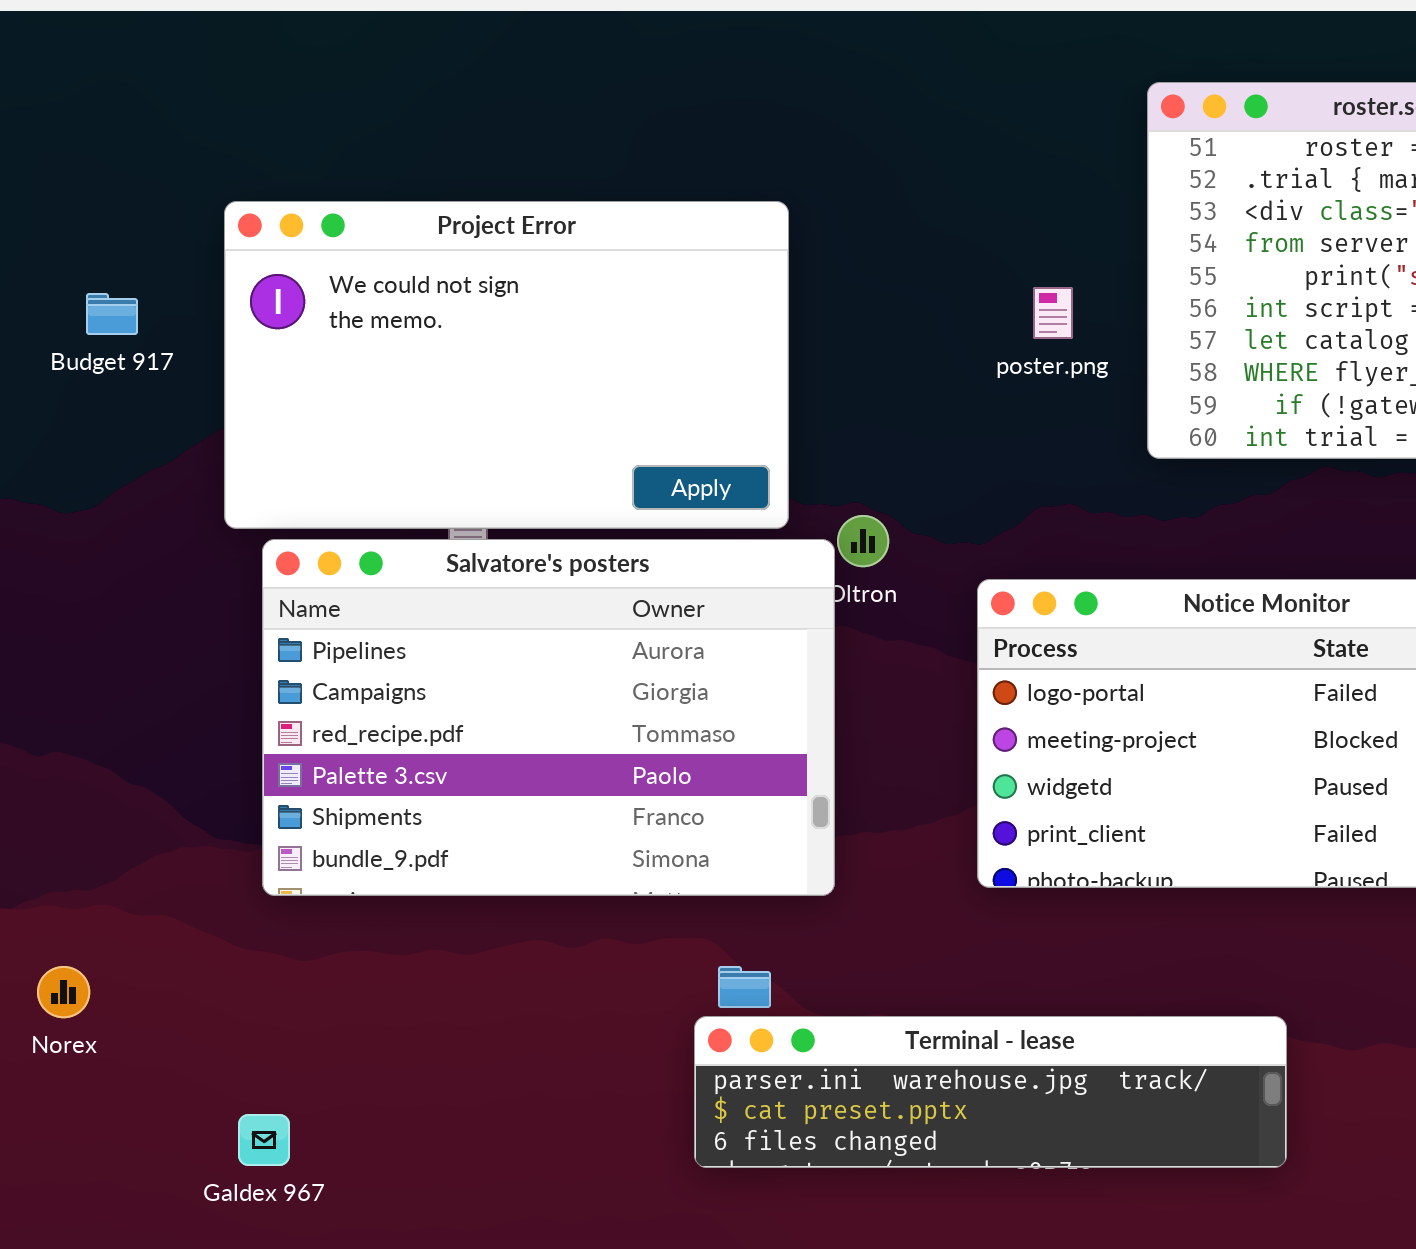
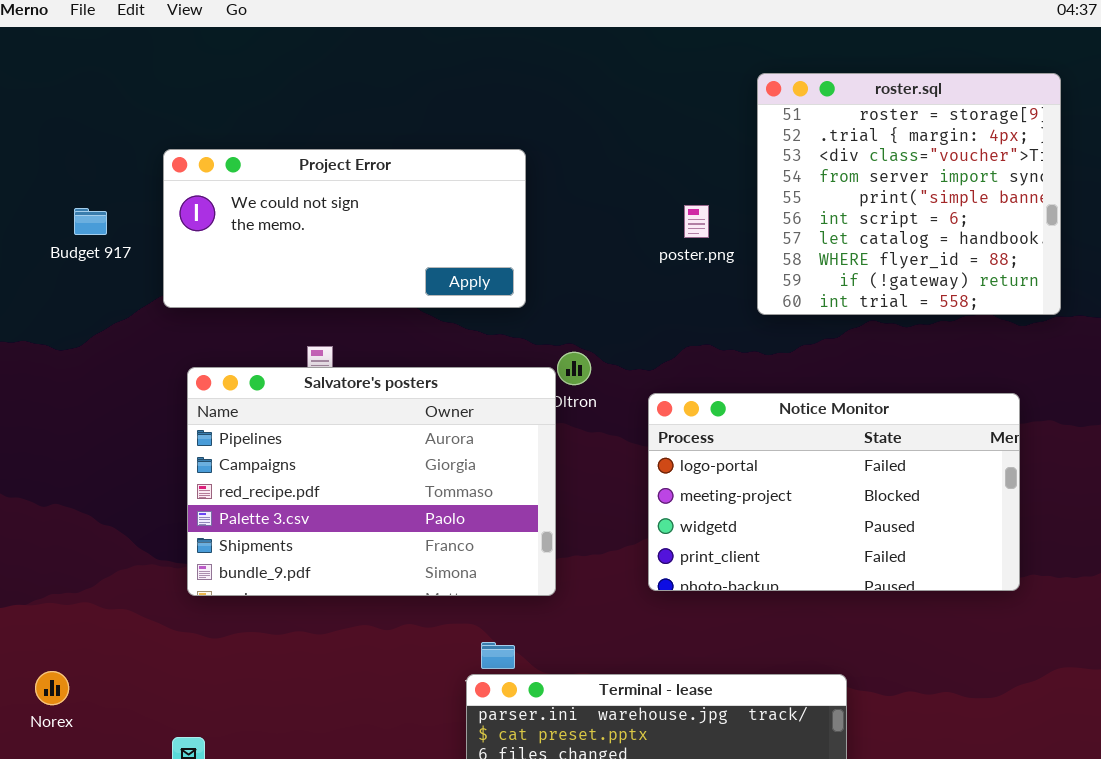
Project Error: [224,201,789,529] -> [163,149,526,308], resized
Norex: [37,966,90,1018] -> [35,671,69,705], moved

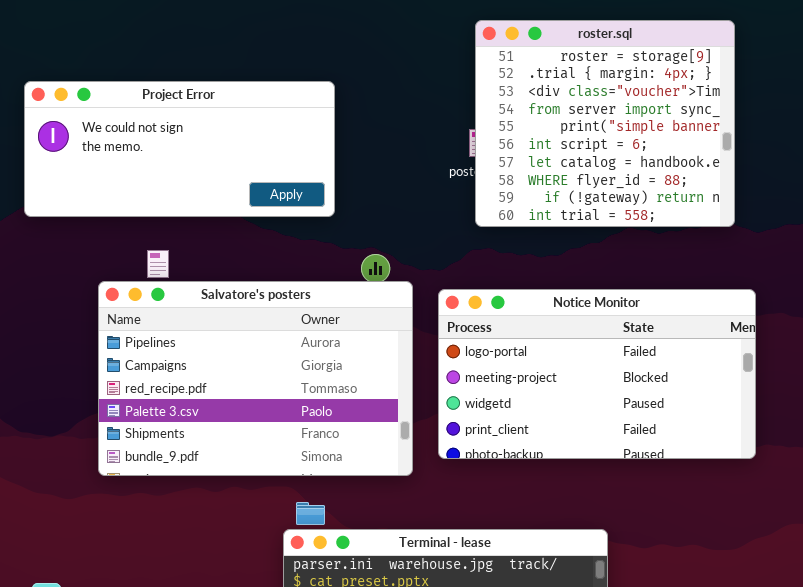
roster.sql: [757,73,1061,315] -> [475,20,735,227], moved
Salvatore's posters: [187,367,556,596] -> [98,281,413,476], moved

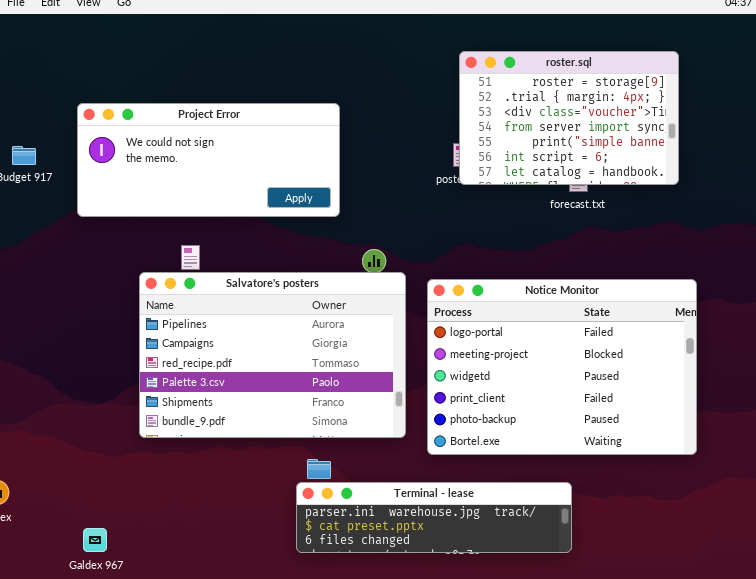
roster.sql: [475,20,735,227] -> [459,51,679,185], resized
Notice Monitor: [438,289,756,459] -> [427,279,697,455], resized

